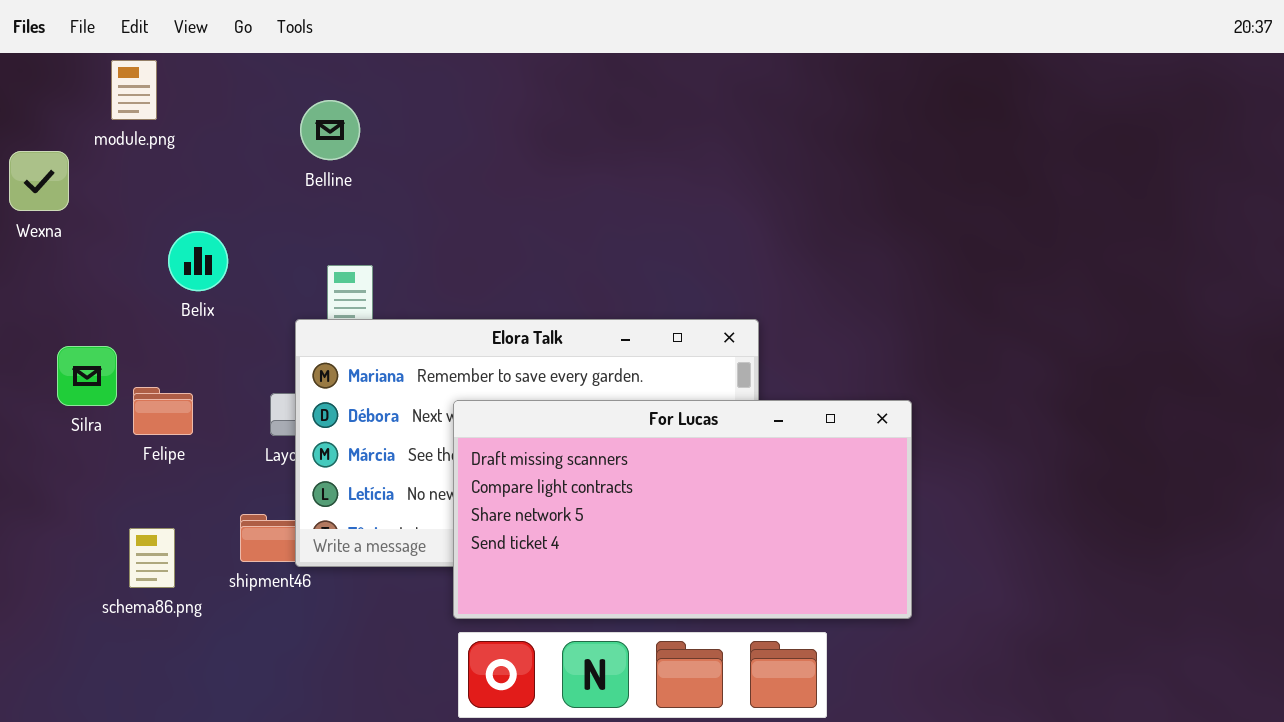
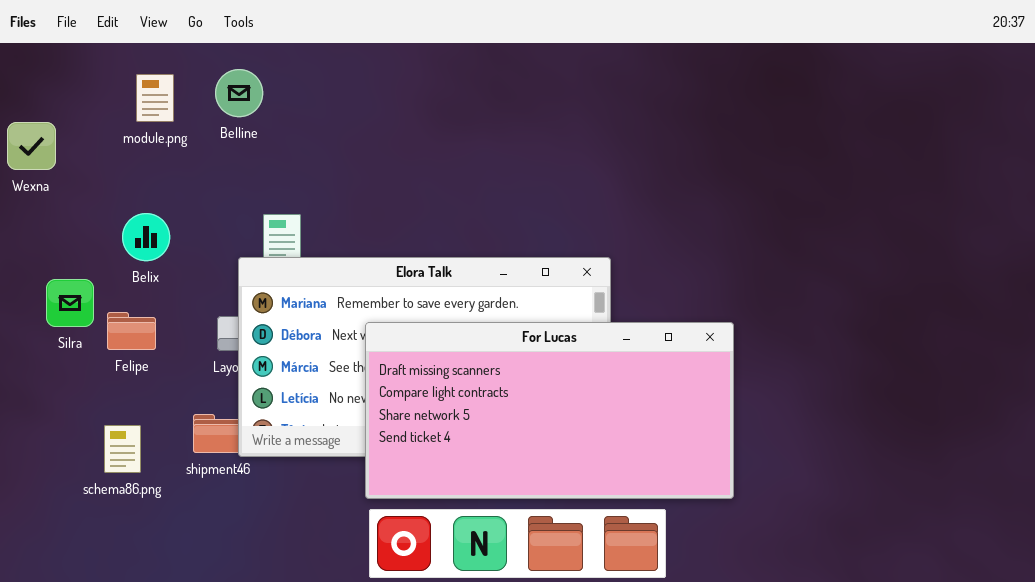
module.png: [111,60,157,120] -> [136,74,174,122], moved
Belline: [300,100,360,160] -> [215,69,263,117], moved
Belix: [168,231,228,291] -> [122,213,170,261], moved

